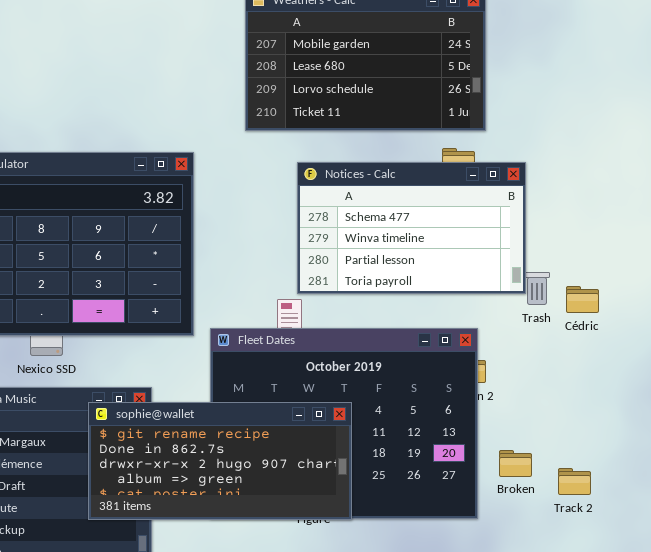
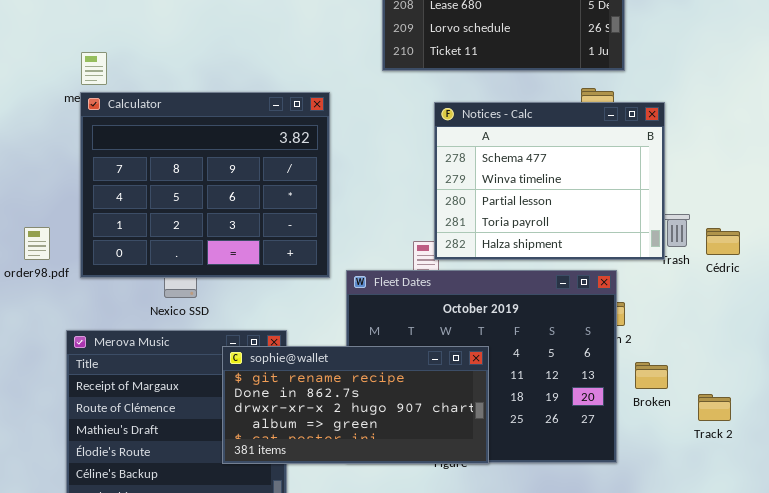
Notices - Calc: [297,162,526,294] -> [434,102,665,260], resized
Broken: [499,450,532,477] -> [635,362,668,389], moved
Track 2: [558,468,591,495] -> [698,394,731,421], moved

